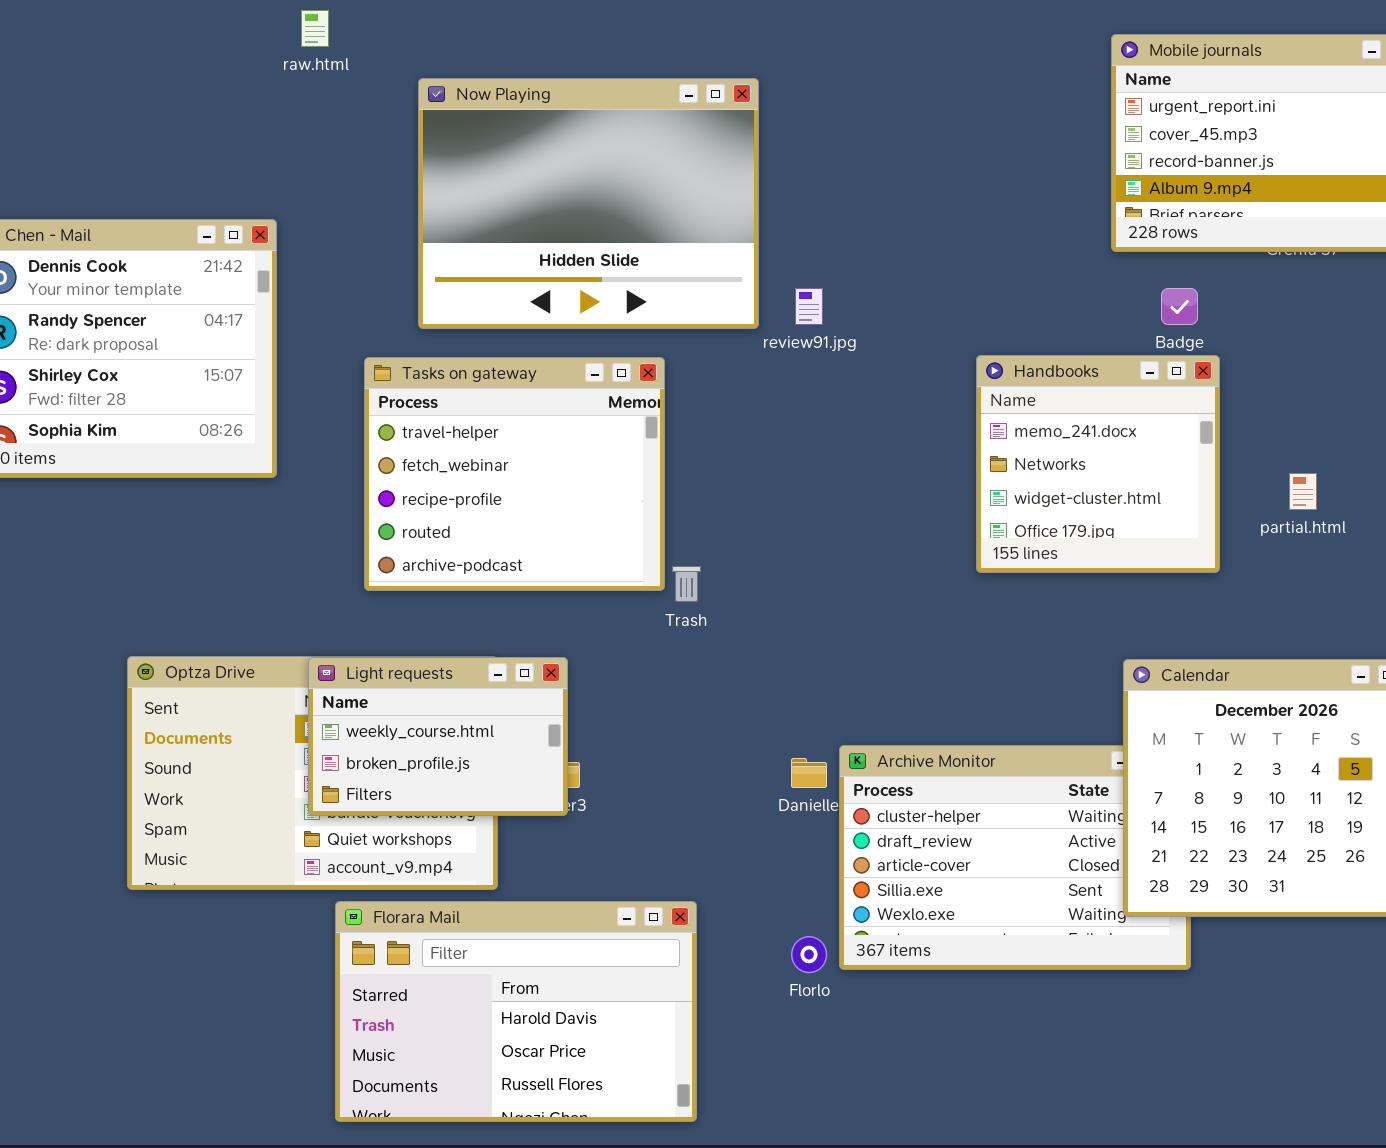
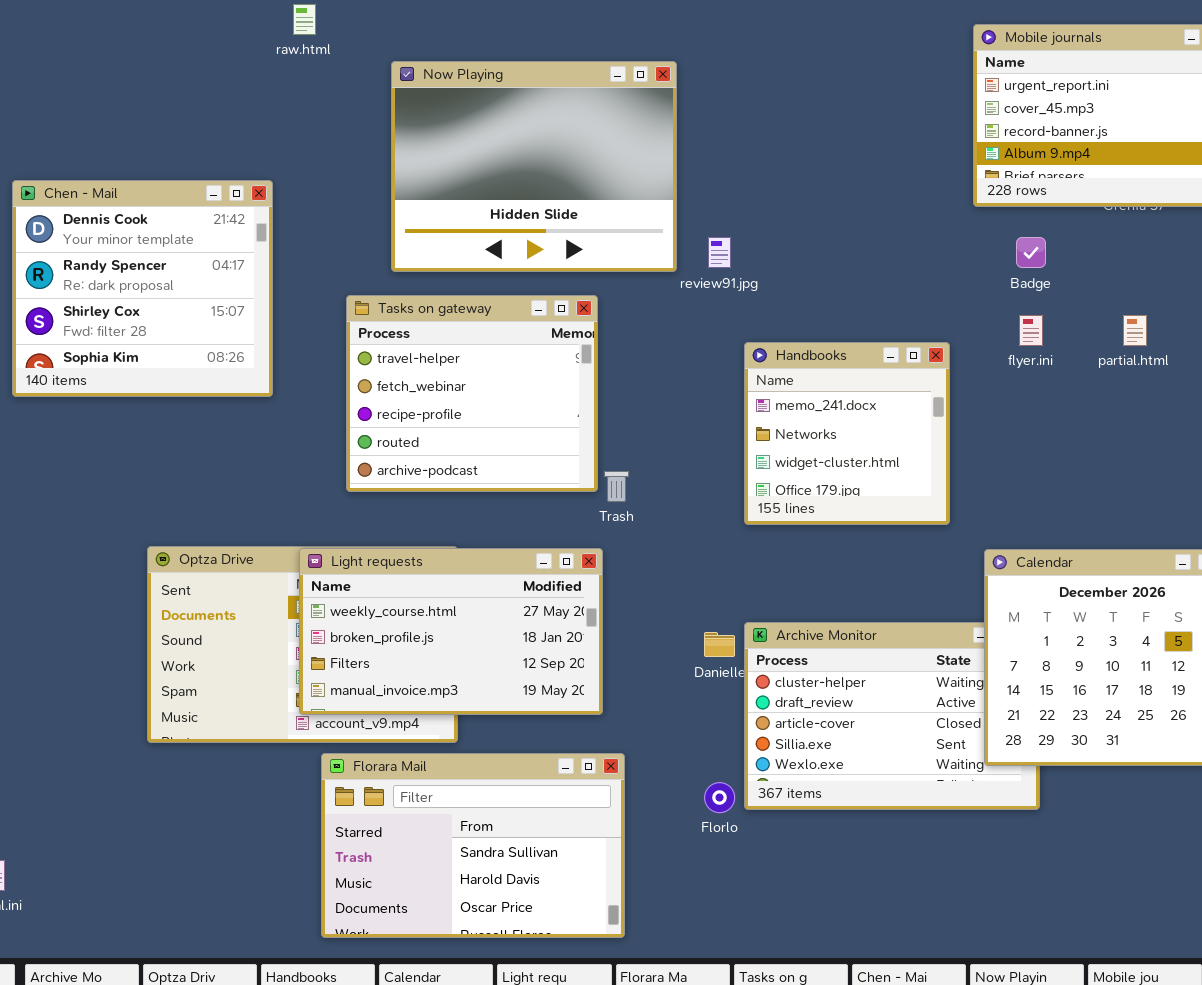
Handbooks: [976,355,1220,573] -> [744,342,950,525], moved
partial.html: [1289,473,1317,510] -> [1123,315,1147,346], moved
Light requests: [308,657,568,816] -> [299,548,603,715], resized
Florara Mail: [335,901,697,1122] -> [321,753,625,938], scrolled up 1 row

